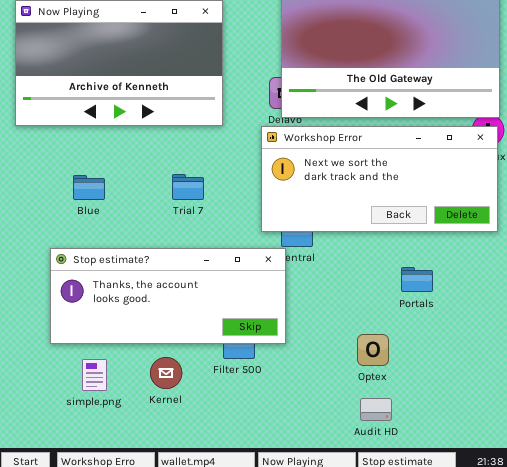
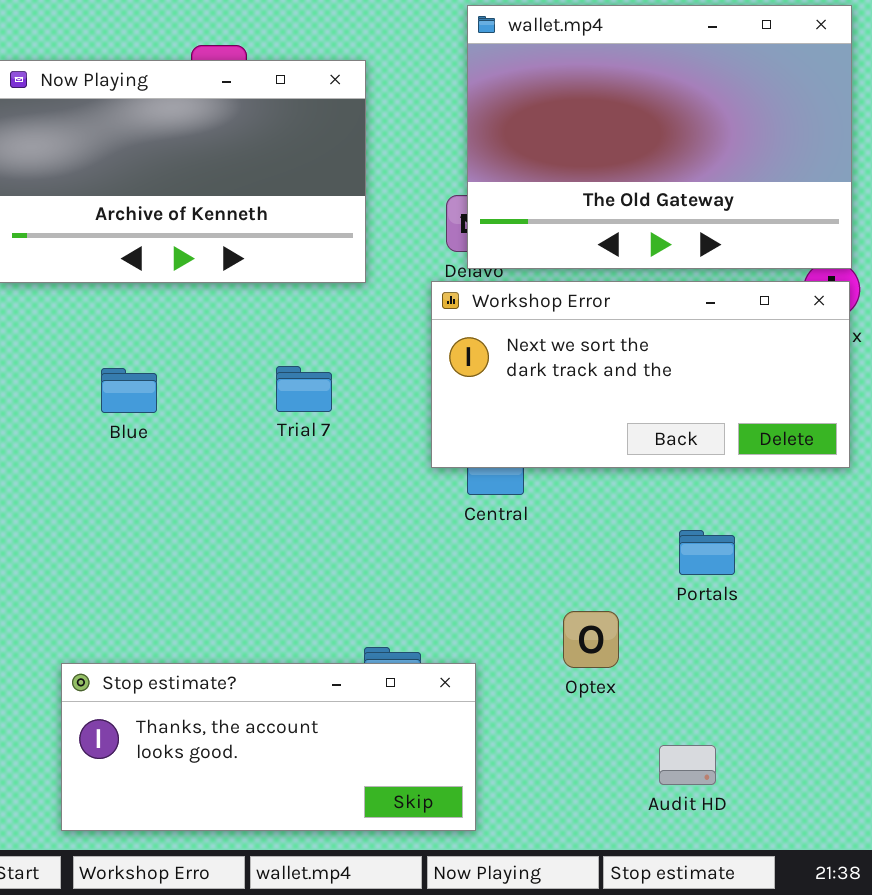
Stop estimate?: [50,248,286,344] -> [61,663,476,831], moved
Optex: [357,334,389,366] -> [563,611,619,668], moved
Audit HD: [360,398,392,421] -> [659,745,716,785], moved

